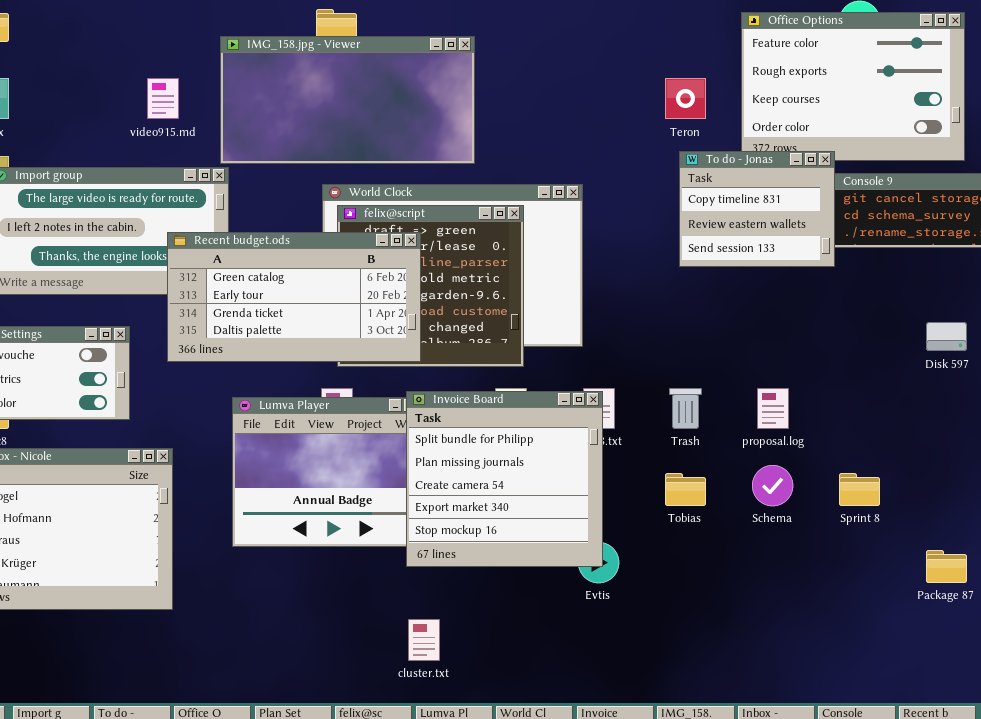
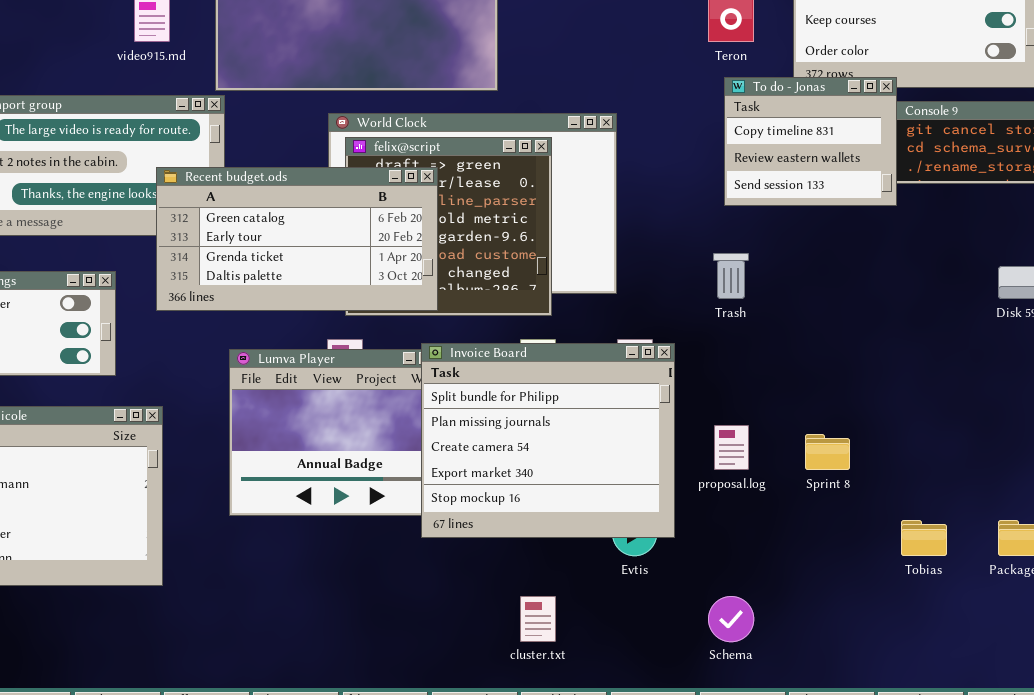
Trash: [669,388,702,429] -> [713,253,749,299], moved
proposal.log: [757,388,789,429] -> [714,425,749,470], moved
Invoice Board: [406,391,603,567] -> [421,343,675,538], resized
Schema: [752,465,793,506] -> [708,596,754,642], moved
Tobias: [665,473,706,506] -> [901,520,947,556], moved
Sprint 8: [839,473,880,506] -> [805,434,850,470], moved
cluster.txt: [408,619,440,661] -> [520,596,556,642], moved

